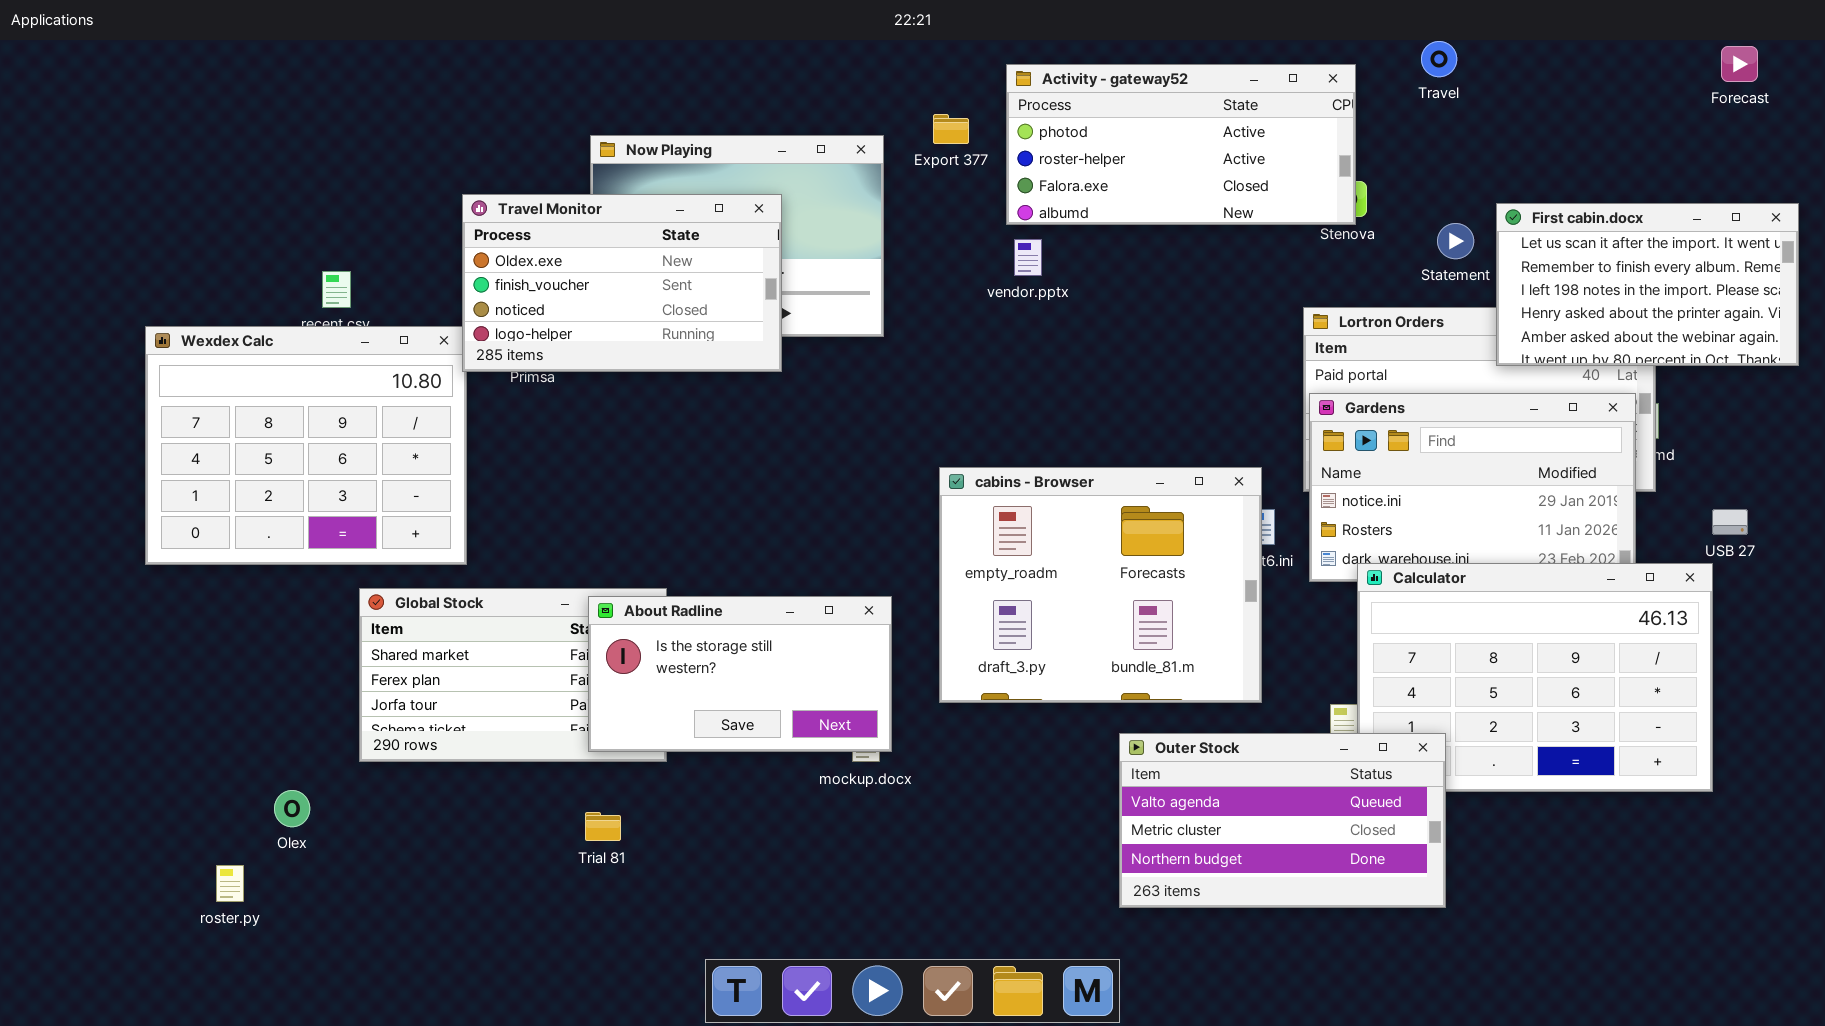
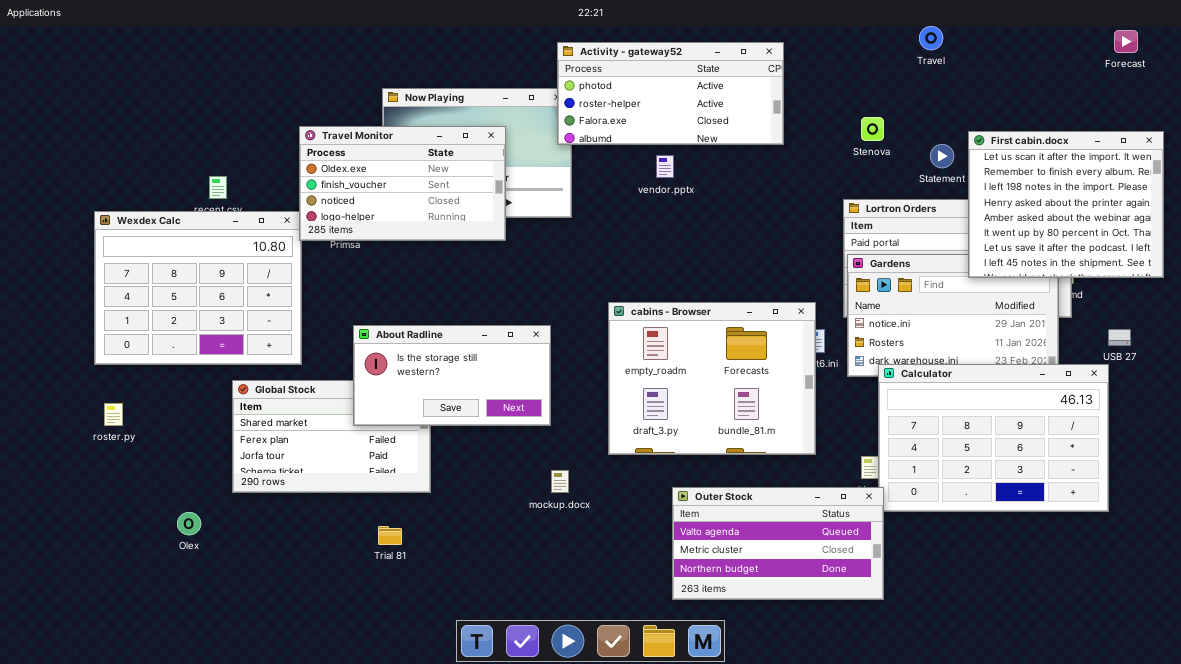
Activity - gateway52: [1006,64,1356,225] -> [557,42,784,145], moved
First cabin.docx: [1496,203,1799,366] -> [968,131,1164,278], resized
About Radline: [588,596,892,752] -> [353,325,551,426], moved
Outer Stock: [1119,733,1446,908] -> [672,487,884,600], moved
roster.py: [216,865,244,902] -> [104,403,123,426], moved

